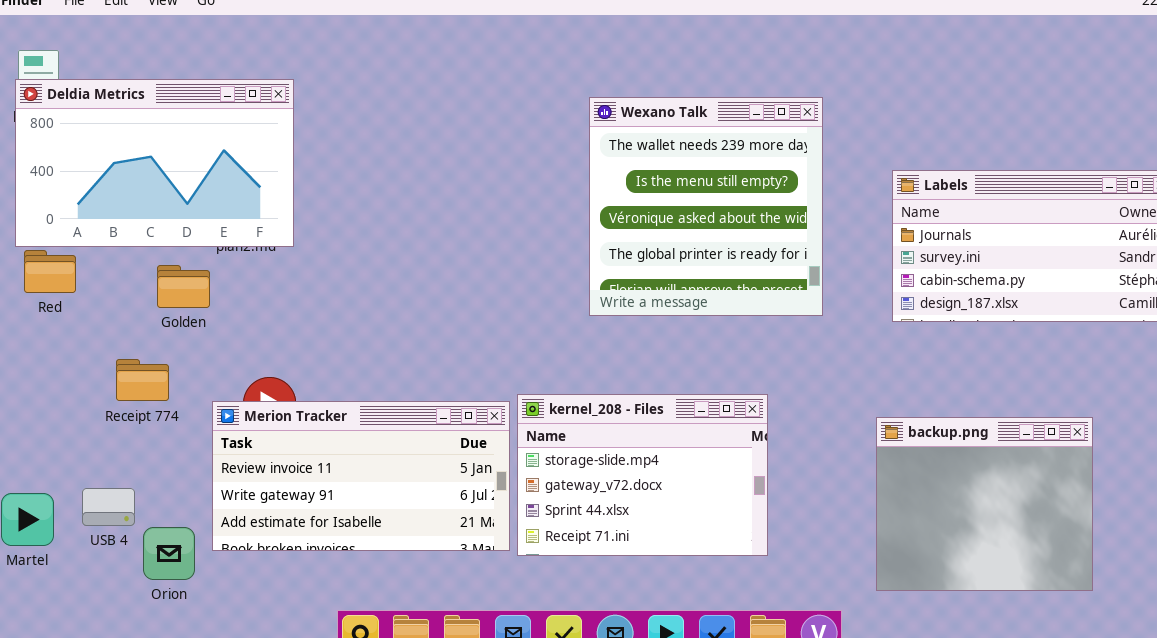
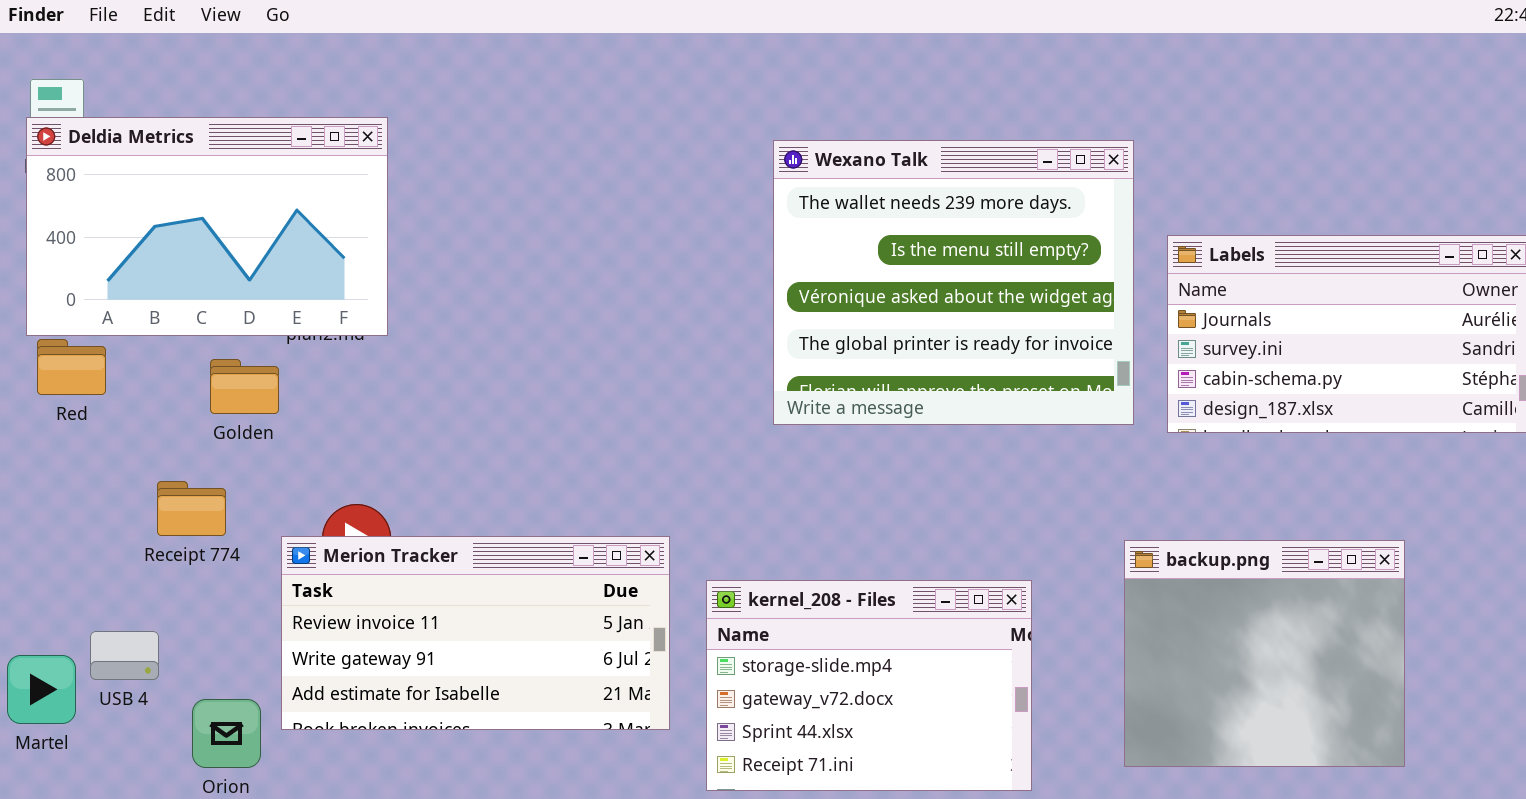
Wexano Talk: [589,97,823,316] -> [773,140,1134,425], resized
kernel_208 - Files: [517,394,768,556] -> [706,580,1032,791], moved
backup.png: [876,417,1093,591] -> [1124,540,1405,767], moved
USB 4: [82,488,135,526] -> [90,631,159,680], moved

